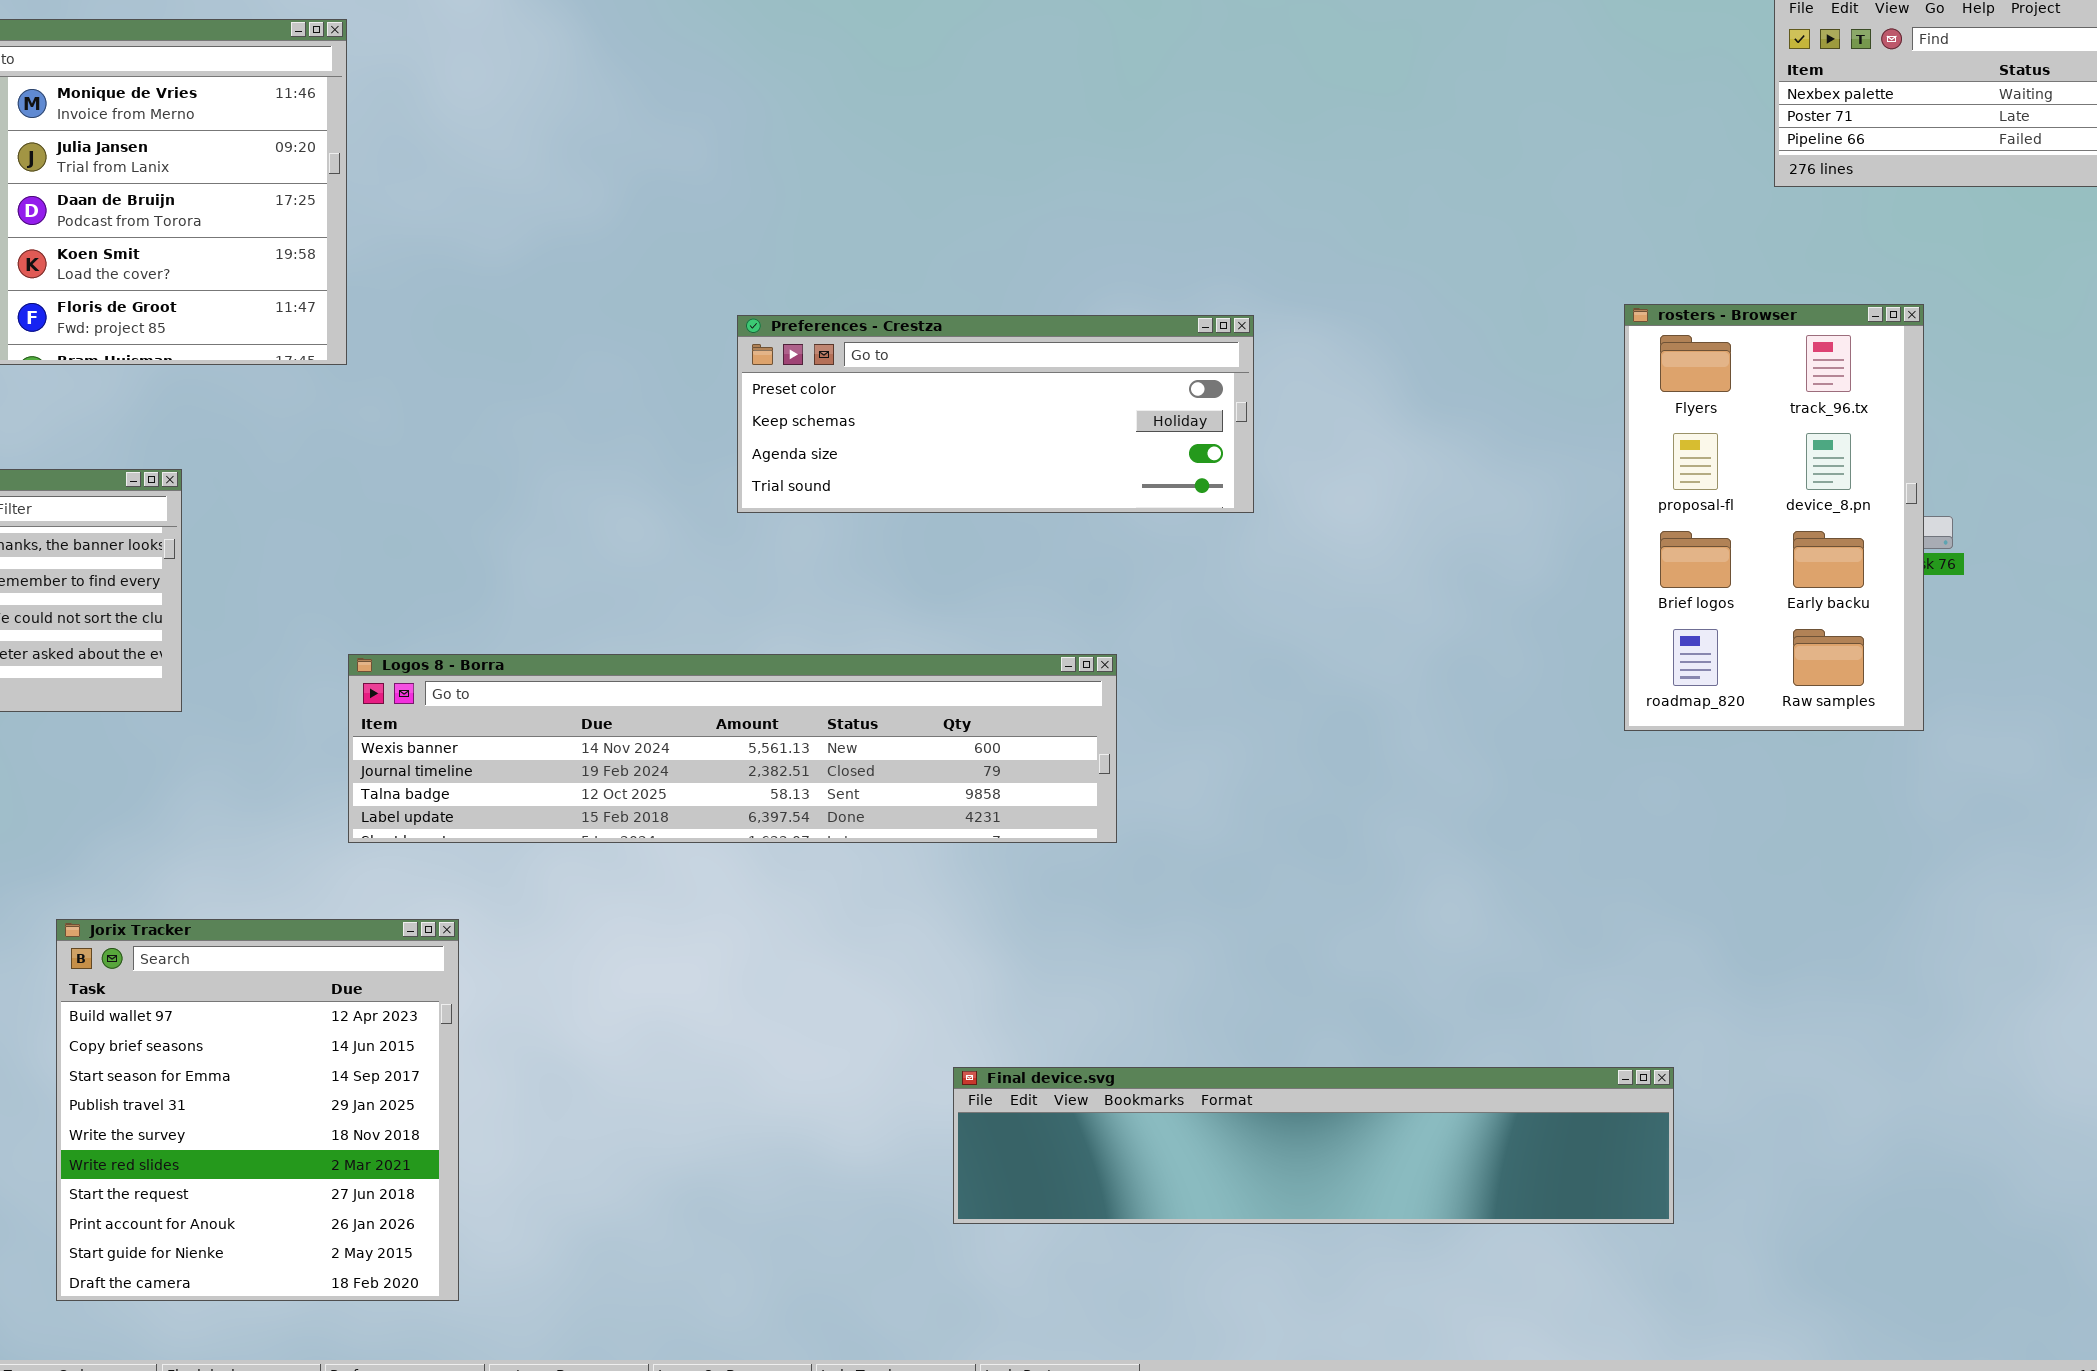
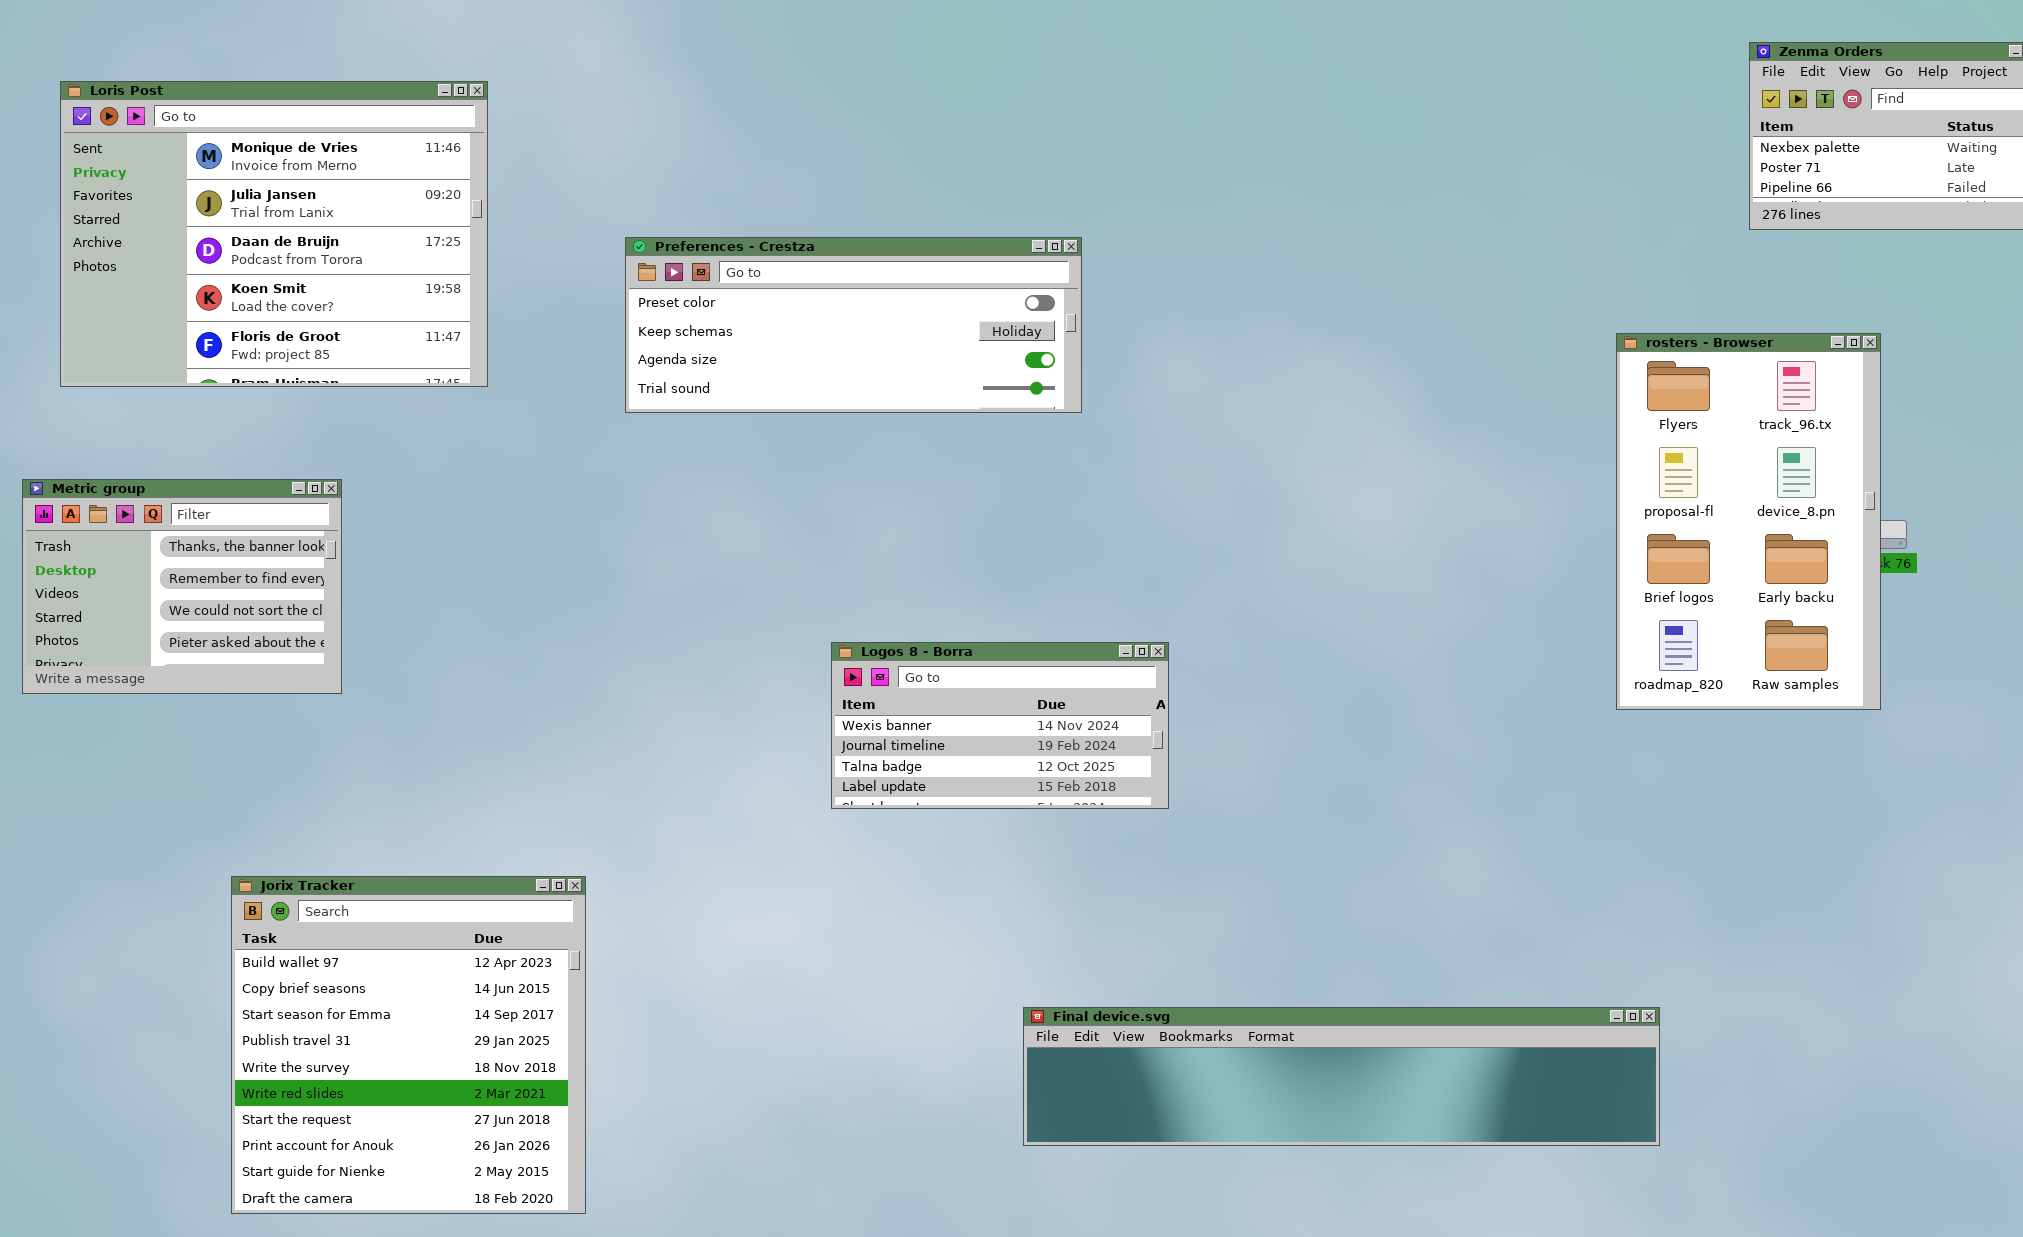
Preferences - Crestza: [737,315,1254,513] -> [625,237,1082,413], moved
Logos 8 - Borra: [348,654,1117,843] -> [831,642,1169,809], resized

